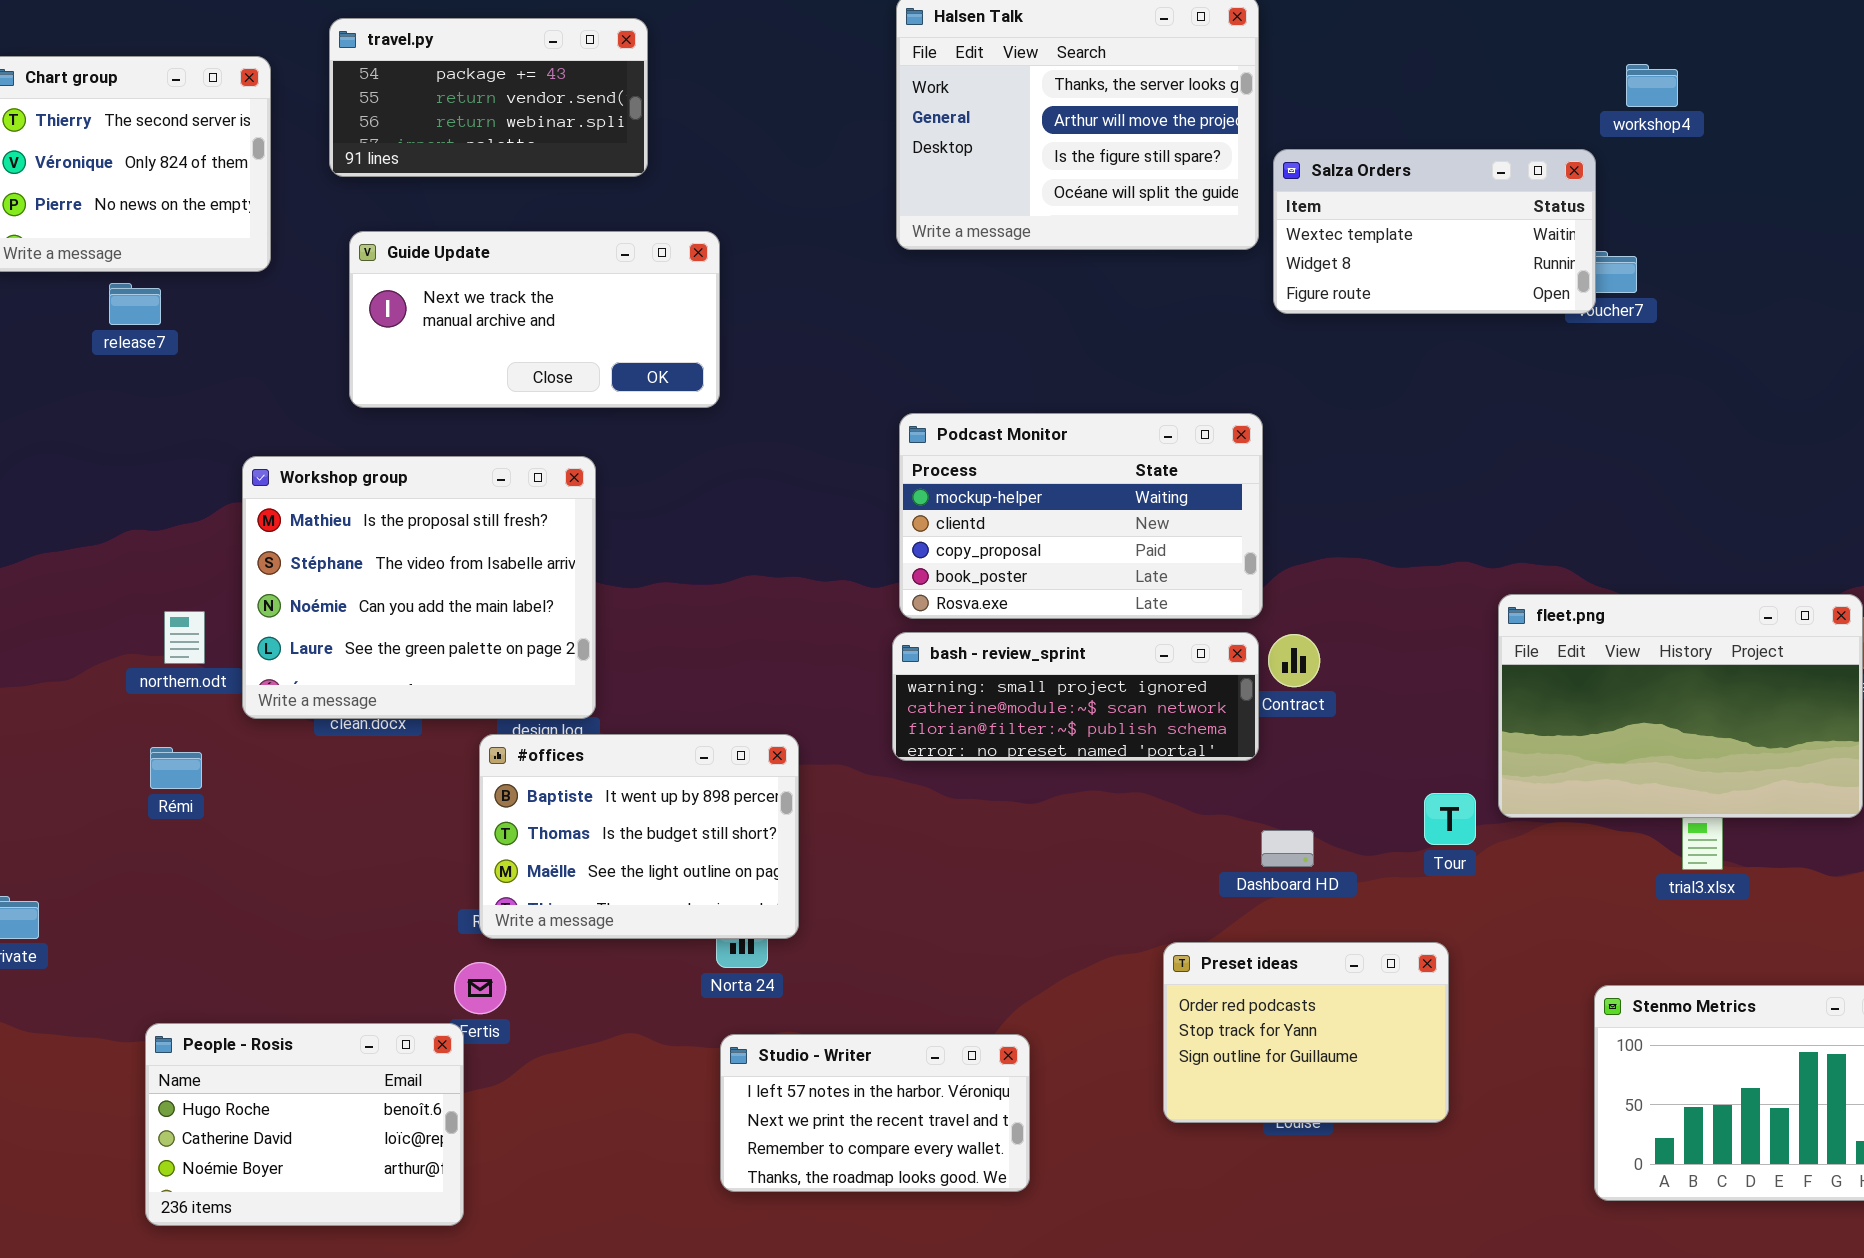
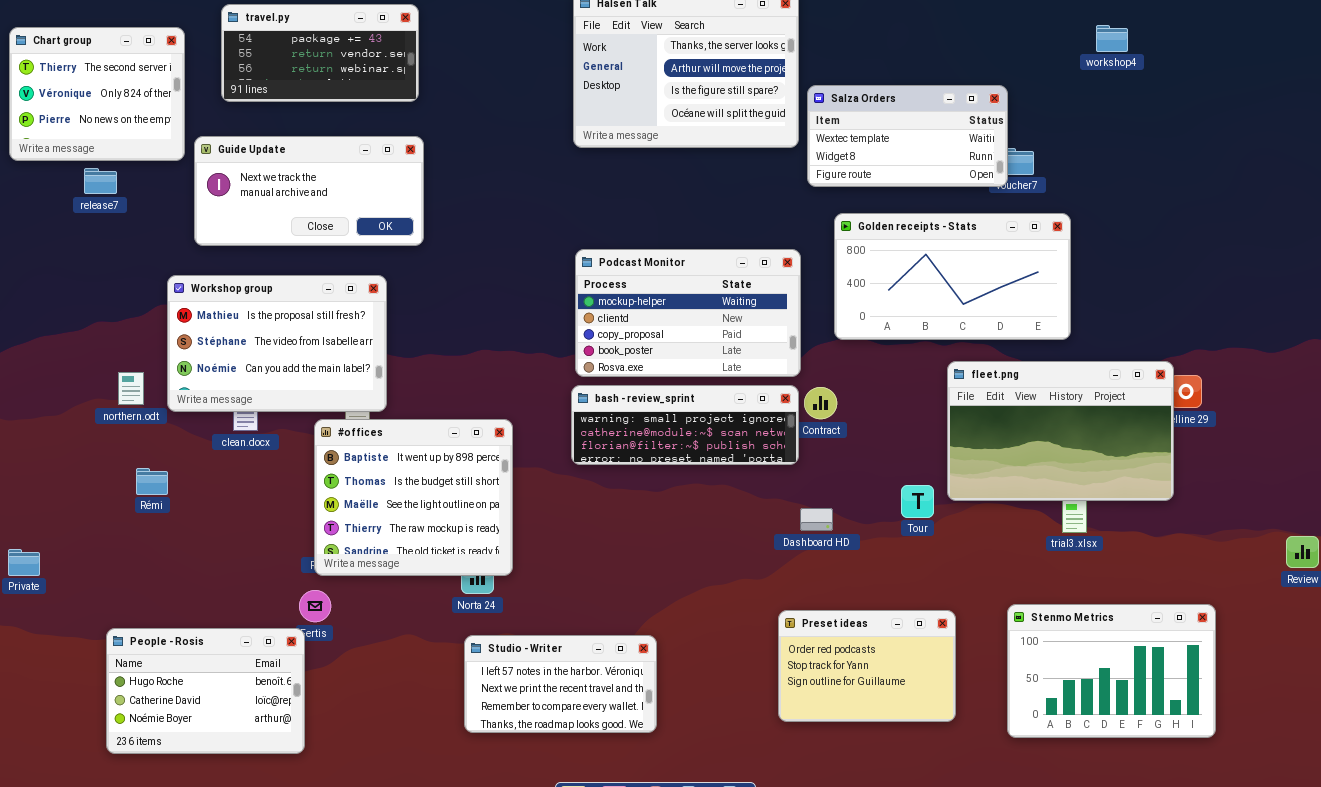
workshop4: [1626,64,1678,107] -> [1096,25,1128,52], moved
Guide Update: [349,231,720,408] -> [194,136,424,246], moved
Golden receipts - Stats: none -> [834,213,1071,340], opened
Workshop group: [242,456,596,719] -> [167,275,387,412], resized
#offices: [479,734,799,939] -> [314,419,513,576], resized
Rémi: [150,747,202,789] -> [136,468,168,495], moved
Preset ideas: [1163,942,1449,1123] -> [778,610,956,722], moved

